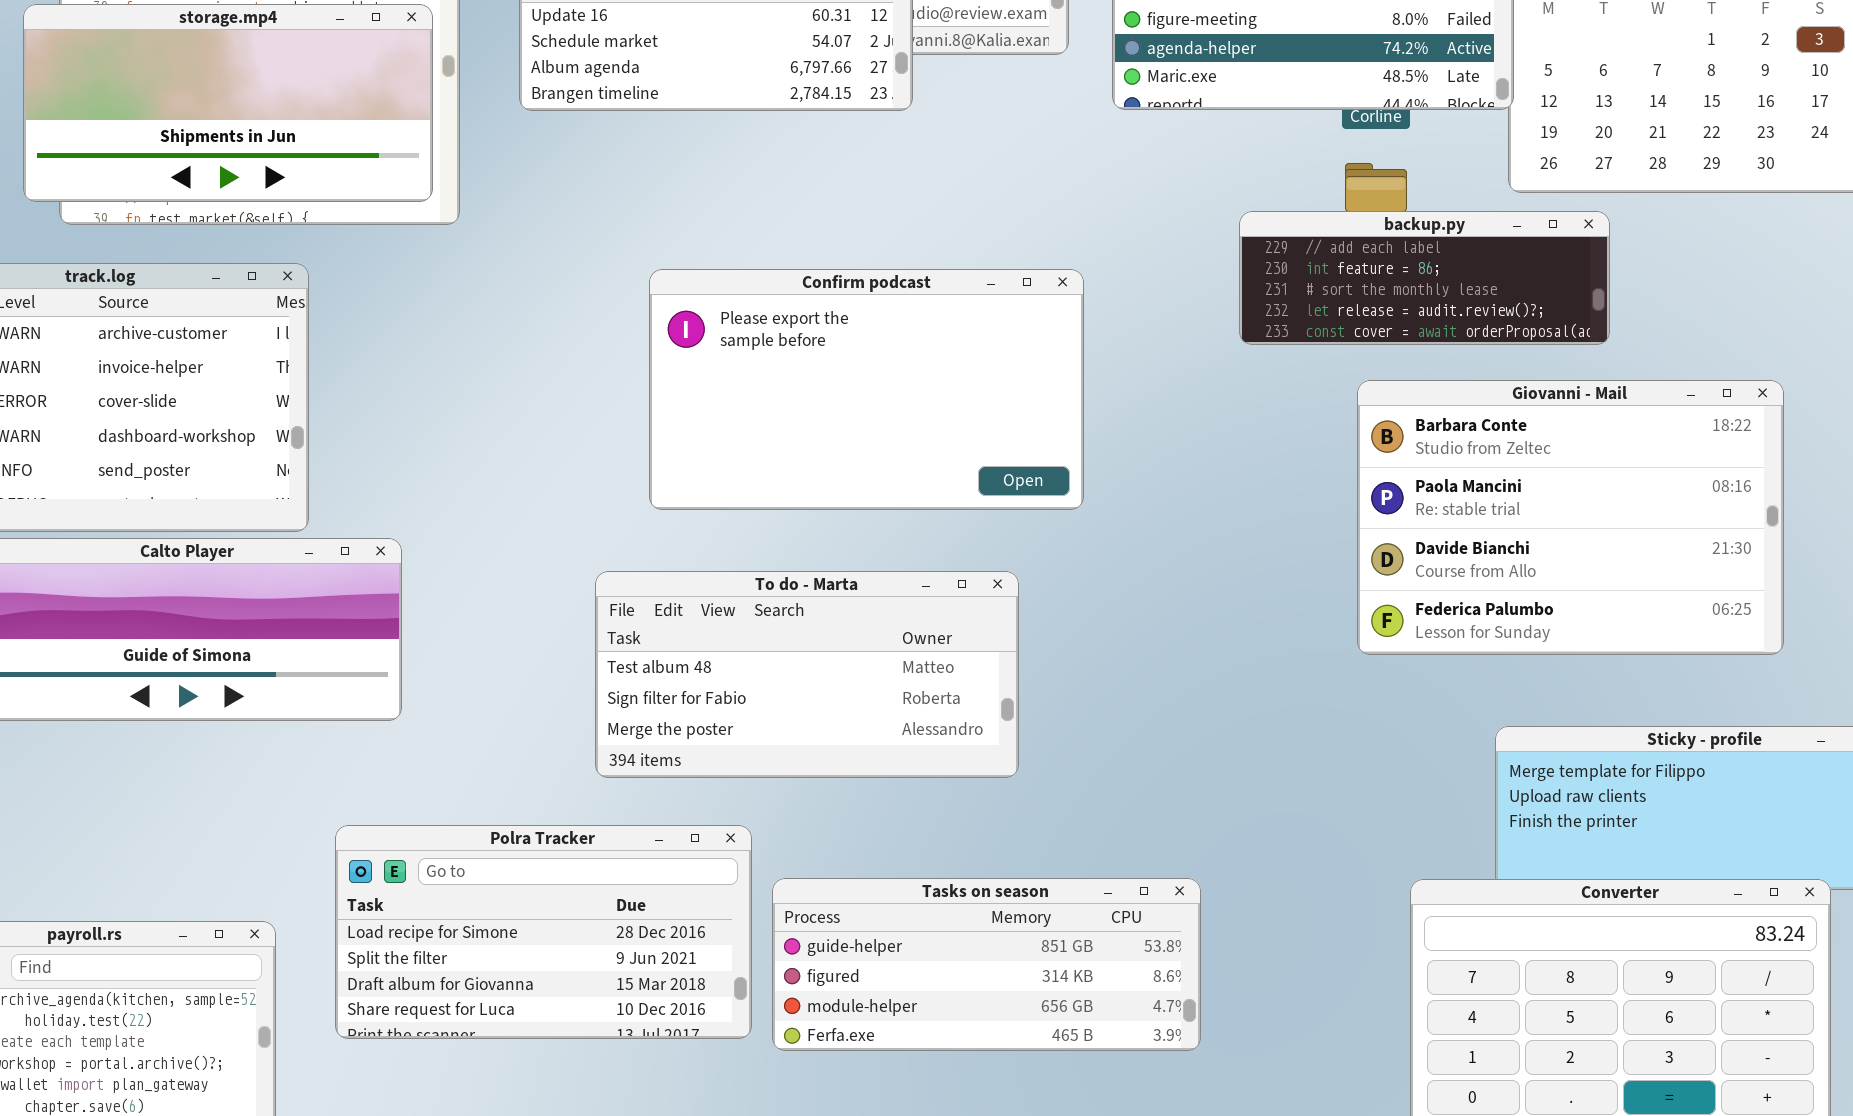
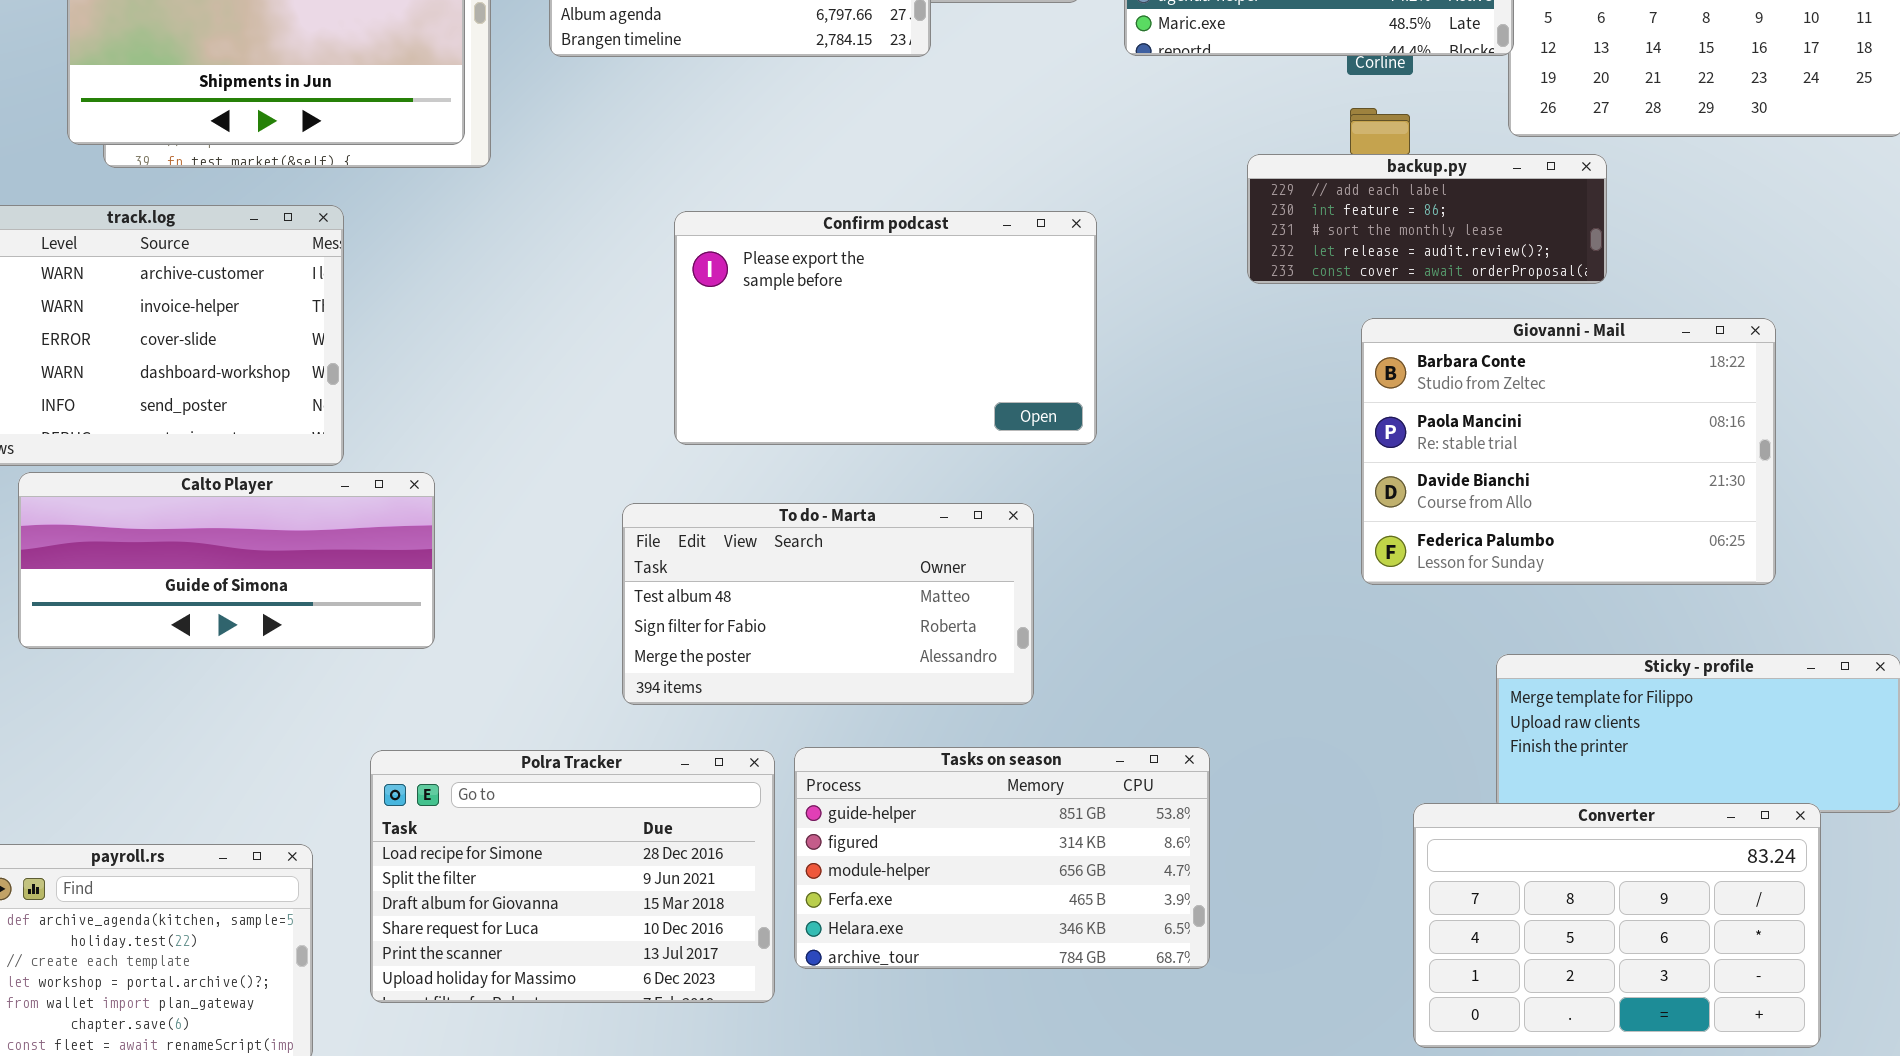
Polra Tracker: [335,825,752,1039] -> [370,750,775,1003], resized
Tasks on season: [772,878,1201,1051] -> [794,747,1210,969], resized

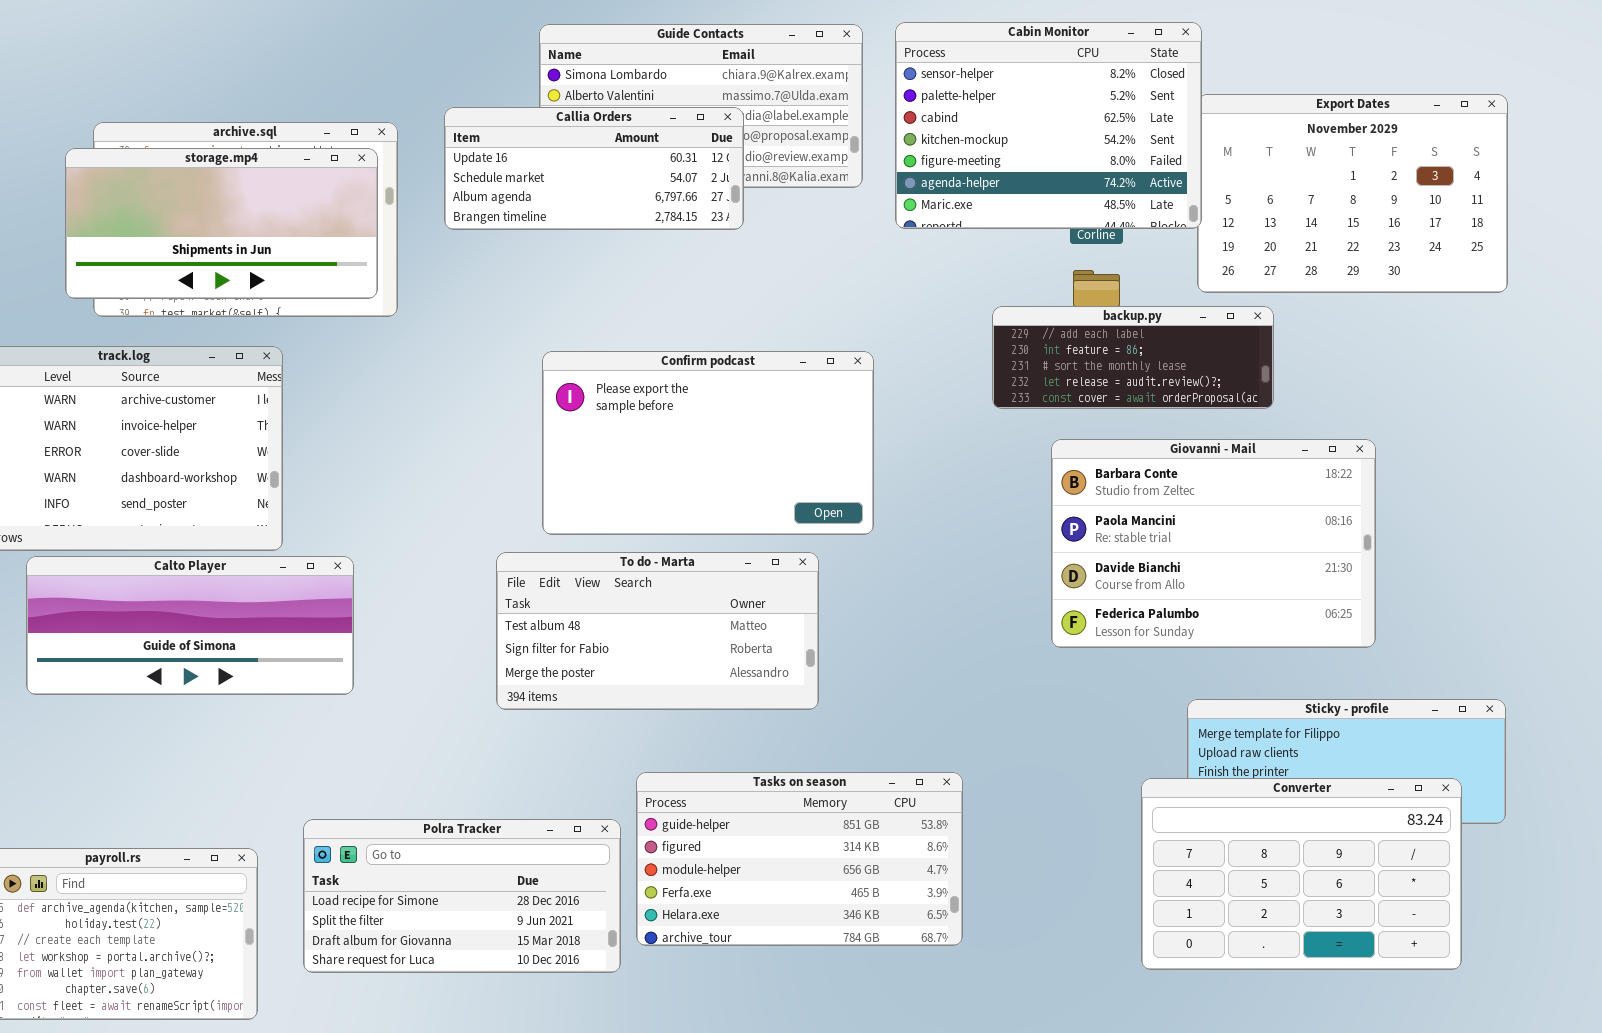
Giovanni - Mail: [1361,318,1776,585] -> [1051,439,1376,648], moved
To do - Marta: [622,503,1034,705] -> [496,552,819,710], moved
Polra Tracker: [370,750,775,1003] -> [303,819,621,973], resized
Converter: [1413,803,1821,1048] -> [1141,778,1462,970], moved

